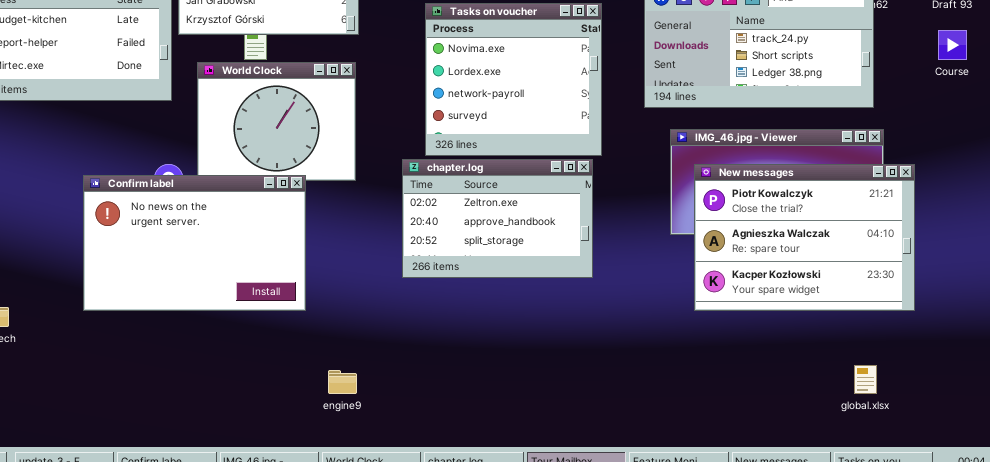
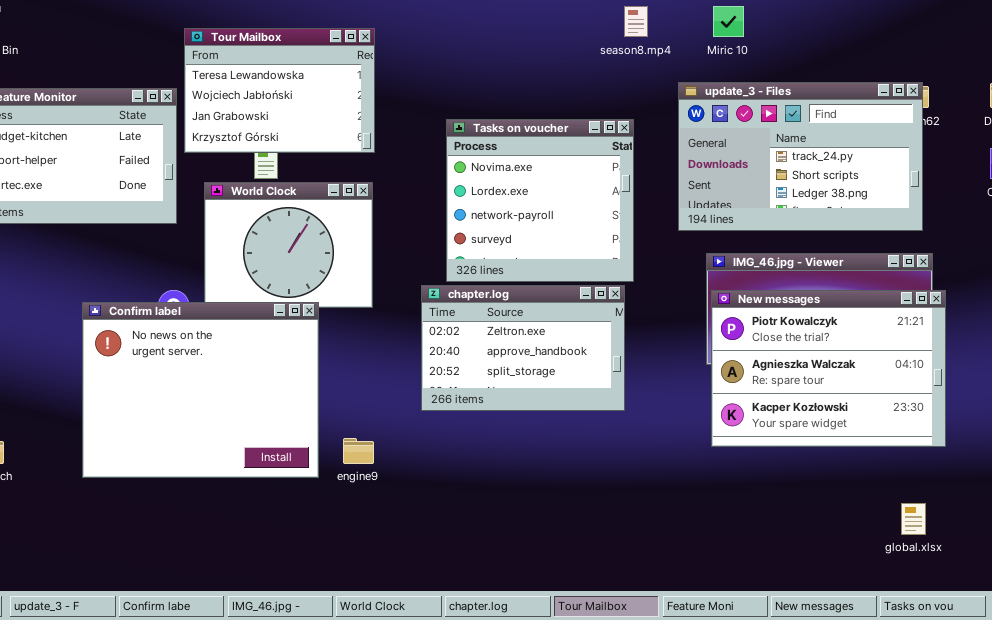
New messages: [694,164,915,311] -> [711,290,946,447], moved
Confirm label: [83,175,306,311] -> [82,302,319,478], resized
engine9: [328,370,357,394] -> [343,438,374,464], moved

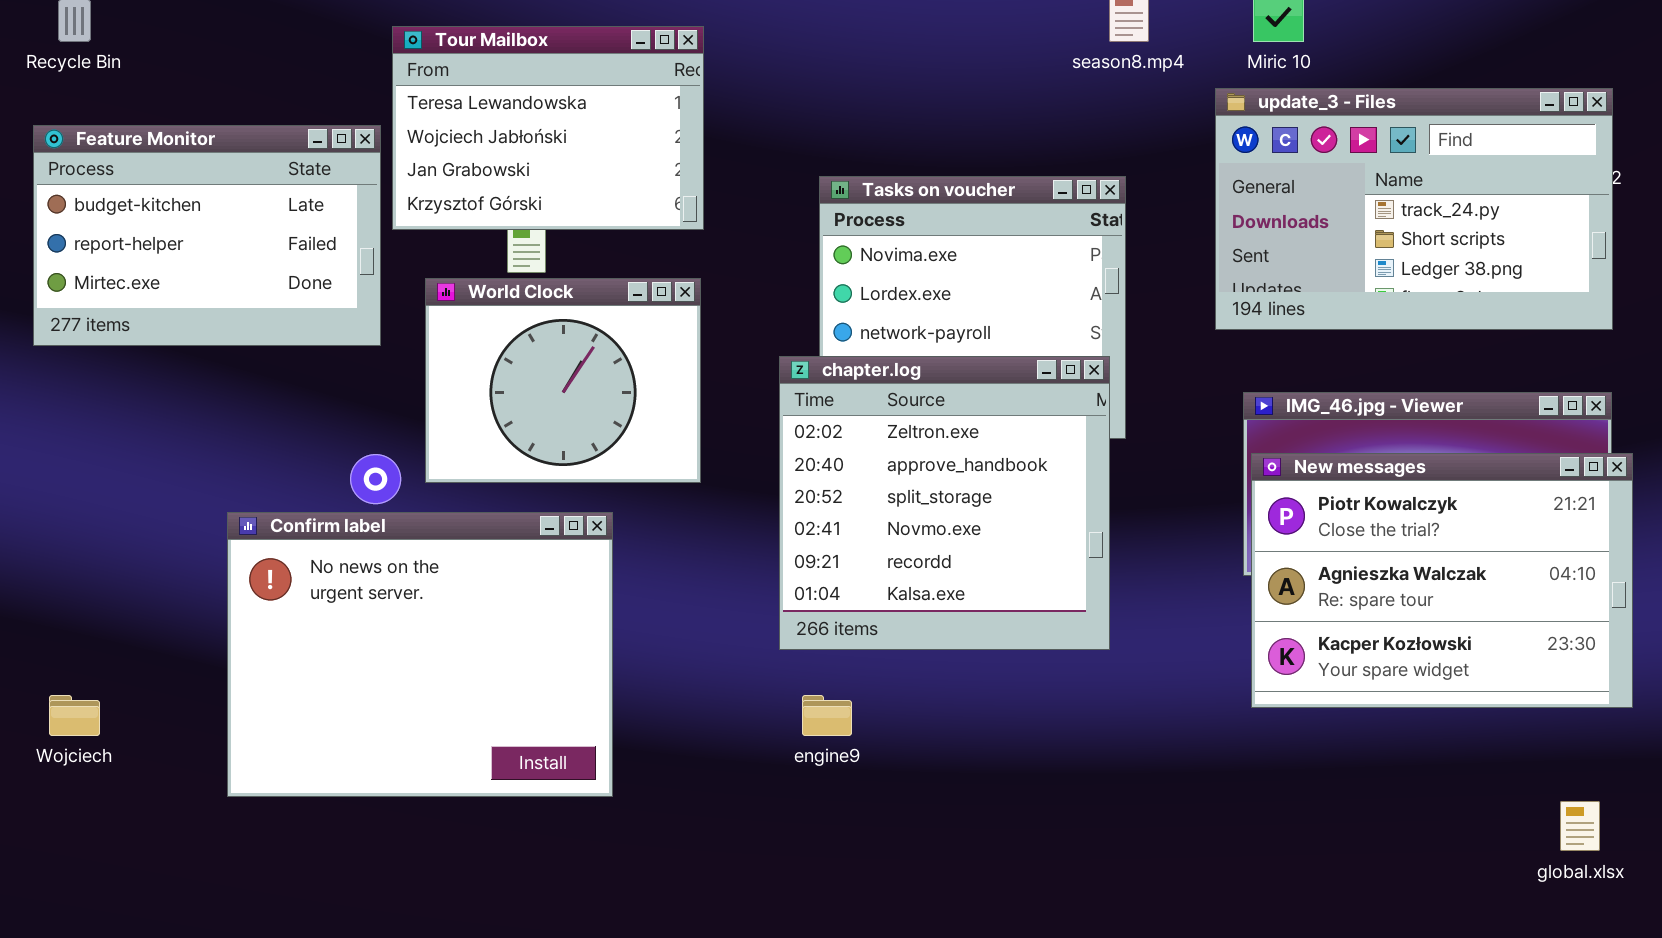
update_3 - Files: [678,82,923,231] -> [1215,88,1613,330], moved
chapter.log: [421,285,625,411] -> [779,356,1110,650], resized
Confirm label: [82,302,319,478] -> [227,512,613,797], moved
engine9: [343,438,374,464] -> [802,695,852,736], moved

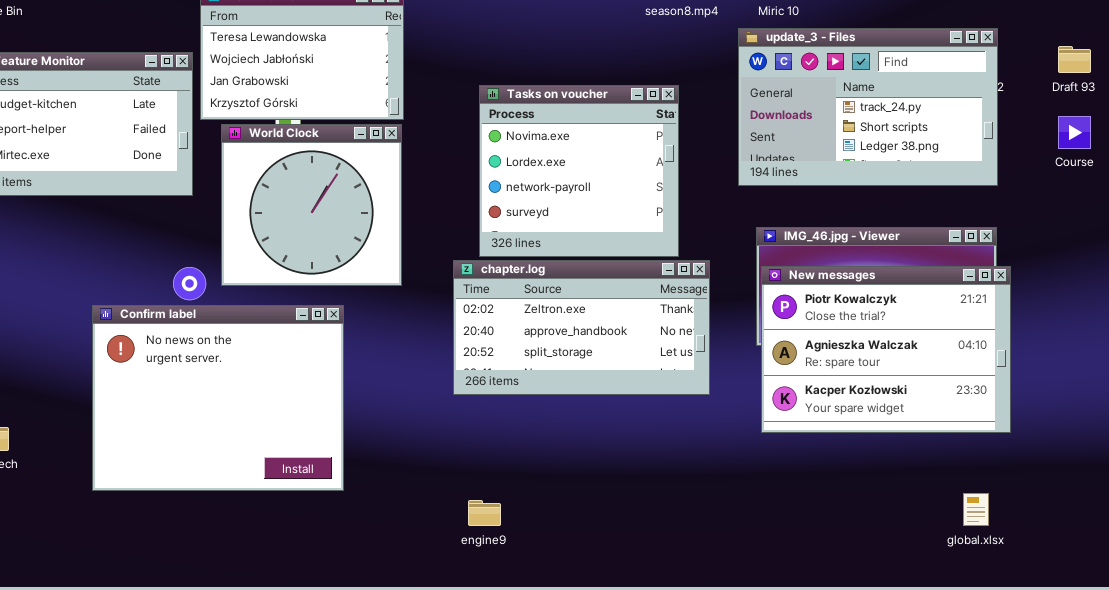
World Clock: [425,278,701,483] -> [221,124,402,286], resized
chapter.log: [779,356,1110,650] -> [453,260,710,395], resized
engine9: [802,695,852,736] -> [468,500,501,526], moved

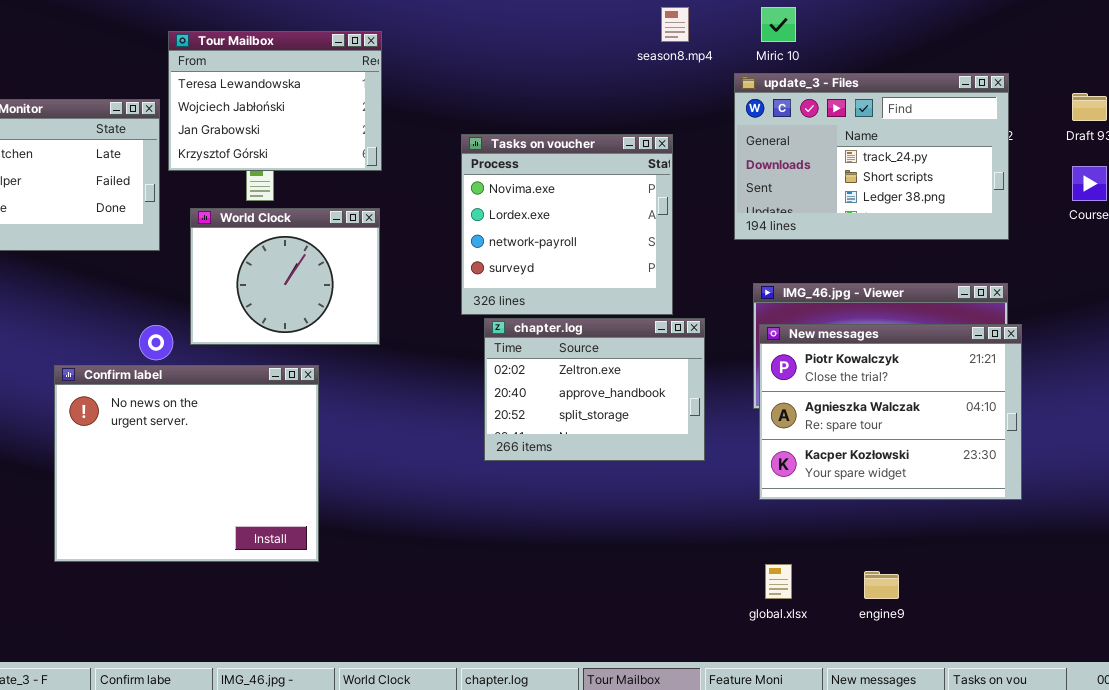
World Clock: [221,124,402,286] -> [190,208,380,345], resized
chapter.log: [453,260,710,395] -> [484,318,705,461], resized
global.xlsx: [963,493,989,526] -> [765,564,792,599], moved
engine9: [468,500,501,526] -> [864,571,899,599], moved

